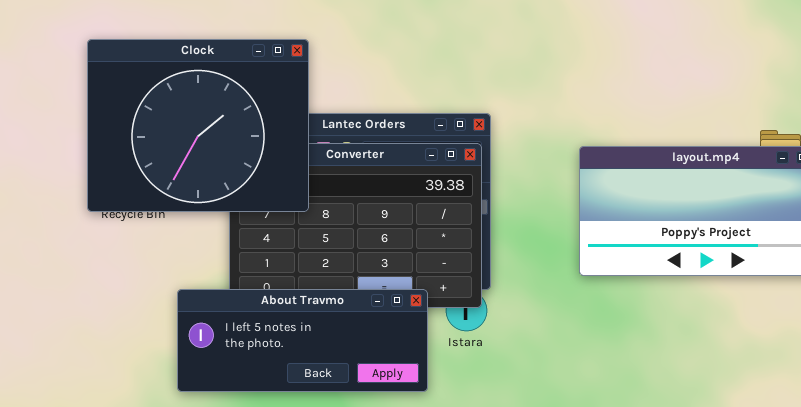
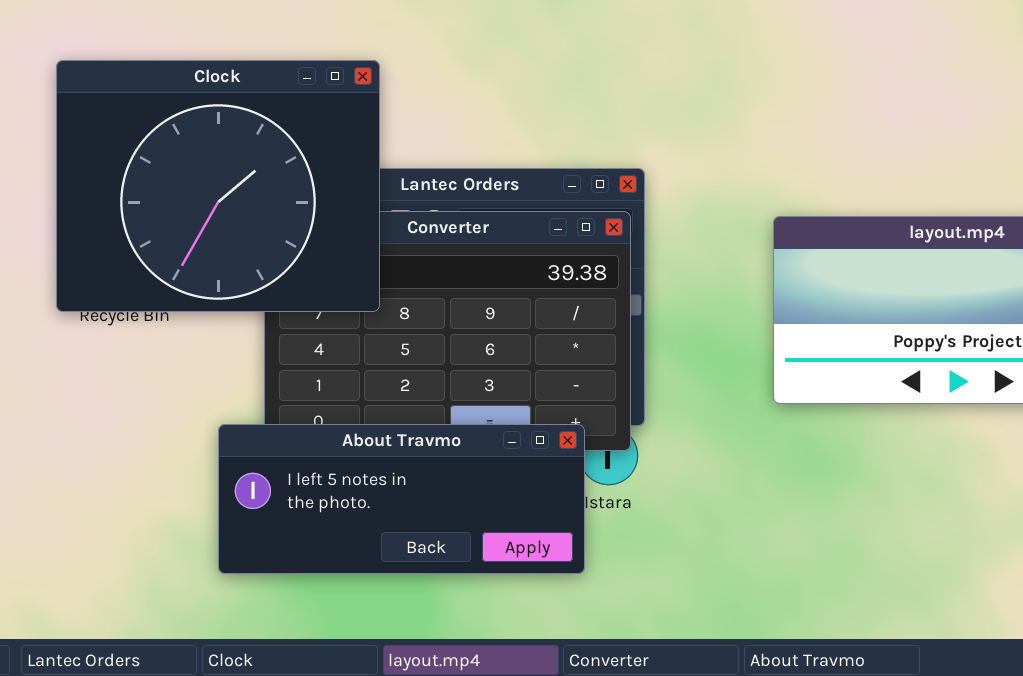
About Travmo: [177,289,428,392] -> [218,424,585,574], moved

